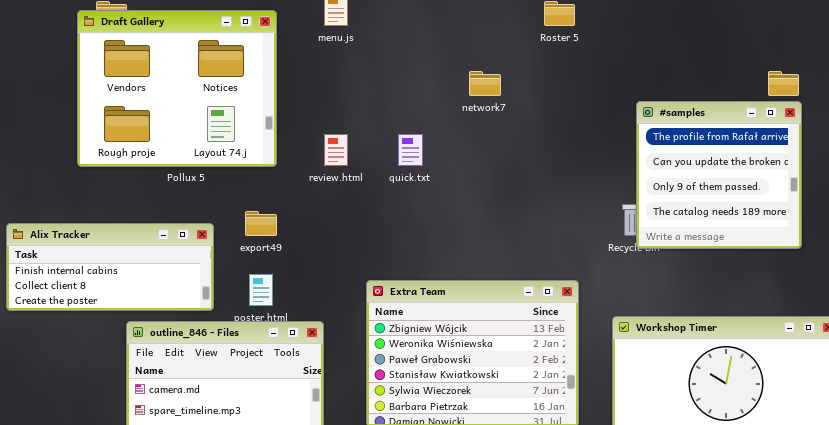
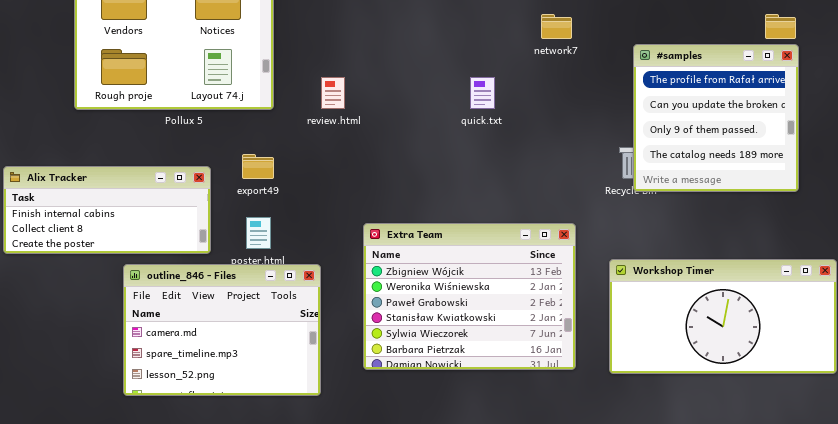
network7: [469,71,501,96] -> [541,14,572,39], moved
quick.txt: [398,134,423,166] -> [470,77,495,109], moved

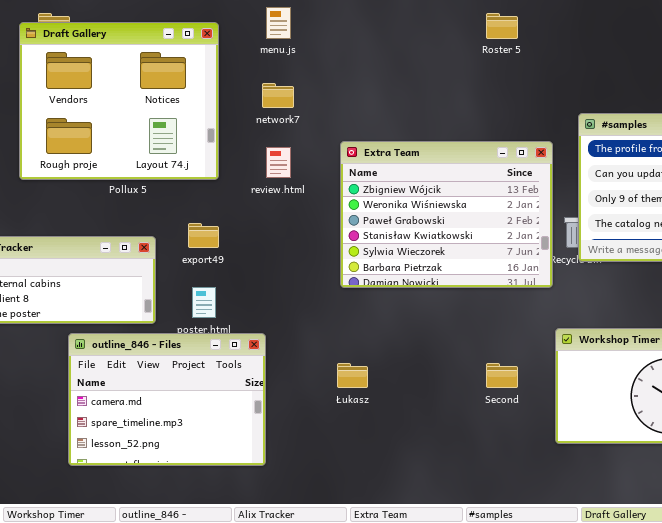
network7: [541,14,572,39] -> [262,83,294,108], moved
Extra Team: [363,223,576,370] -> [340,141,553,288], moved

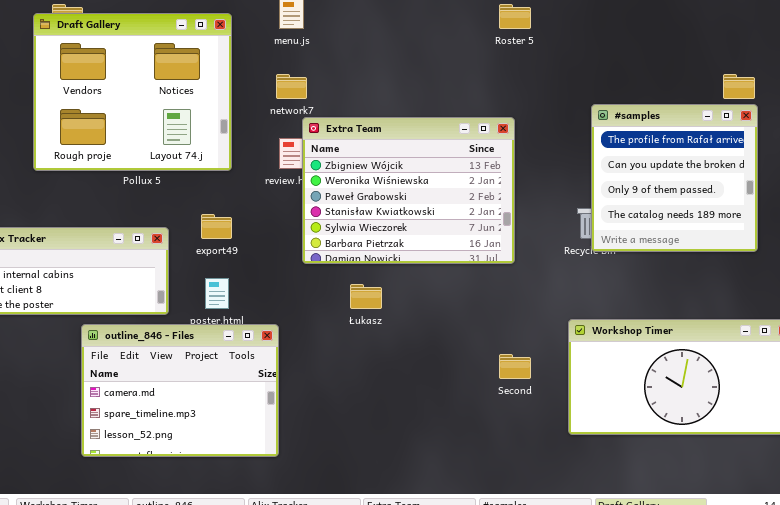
Extra Team: [340,141,553,288] -> [302,117,515,264], moved
Łukasz: [337,363,368,388] -> [350,284,382,309], moved

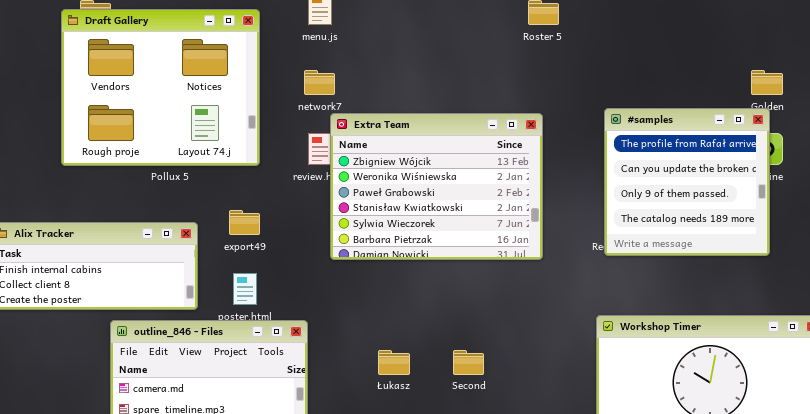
#samples: [591,104,758,252] -> [604,108,770,256], moved
Łukasz: [350,284,382,309] -> [378,350,410,375], moved
Second: [499,354,531,379] -> [453,350,484,375], moved

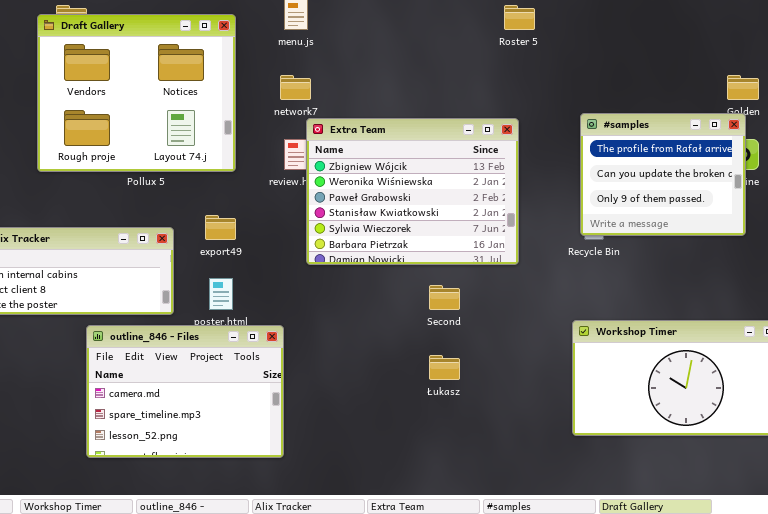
#samples: [604,108,770,256] -> [580,113,746,236], resized
Łukasz: [378,350,410,375] -> [429,355,460,380], moved
Second: [453,350,484,375] -> [429,285,460,310], moved

